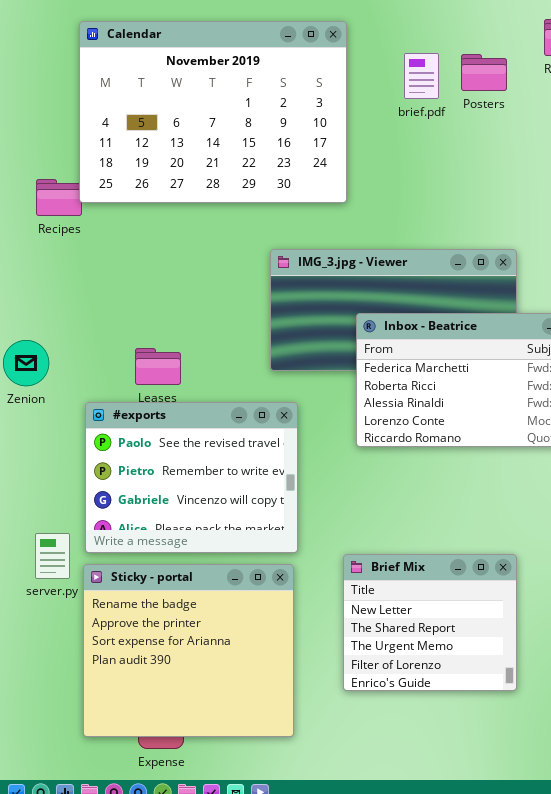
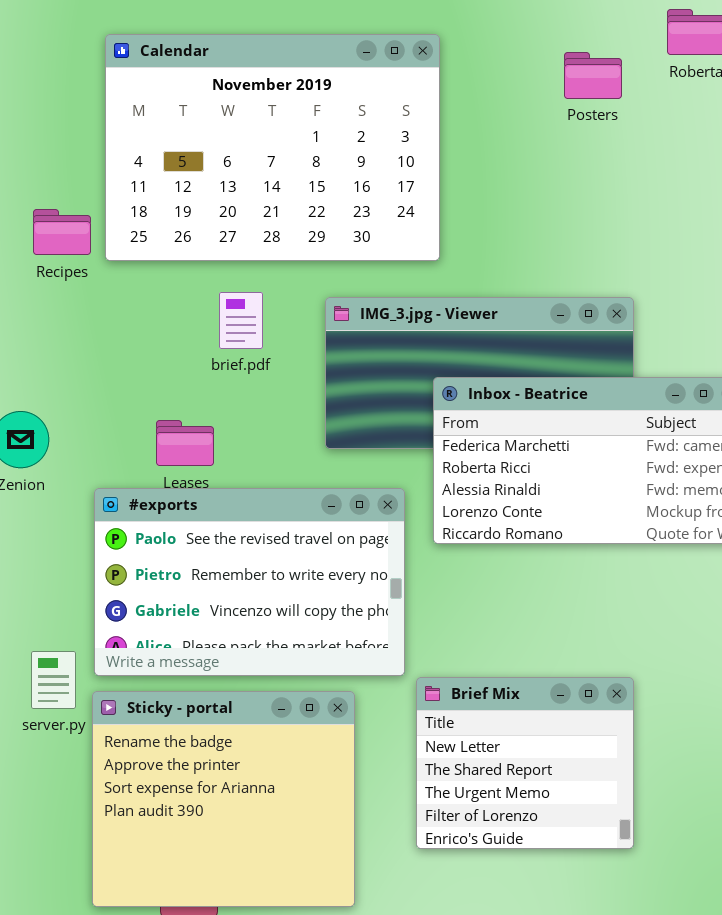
Calendar: [79,21,347,203] -> [105,34,440,261], moved
brief.pdf: [404,53,439,99] -> [219,292,263,349], moved
#exports: [85,402,298,553] -> [94,488,405,676], resized

